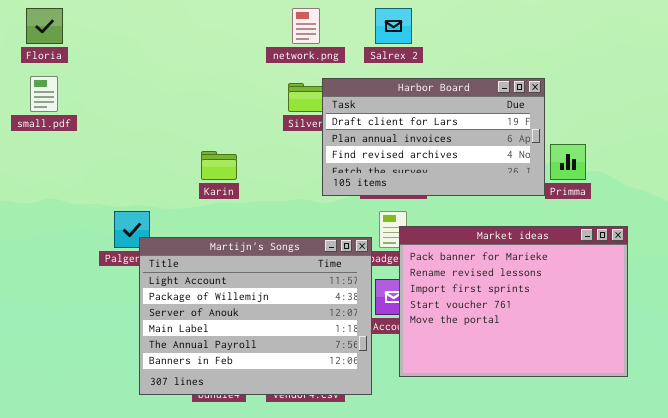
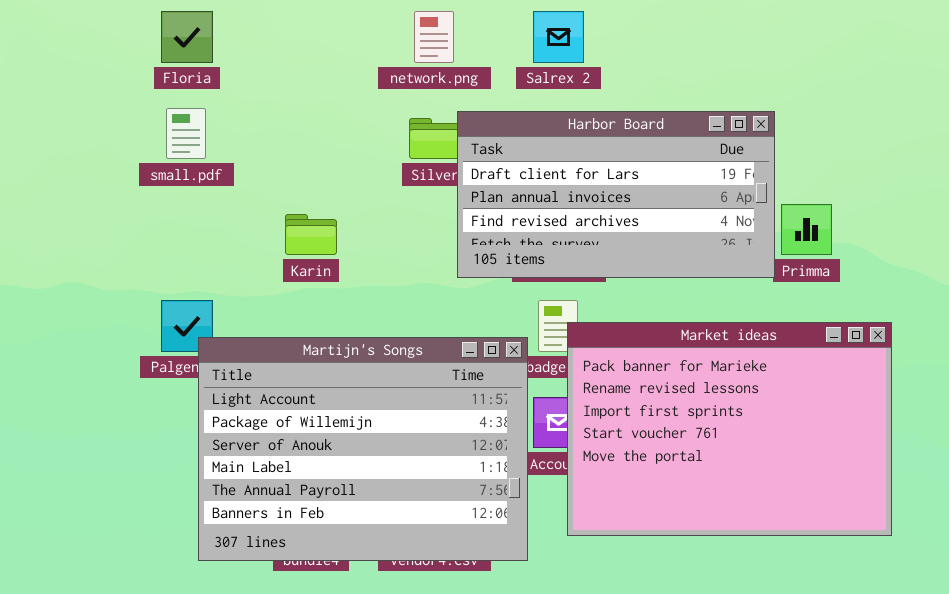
Floria: [26,8,63,44] -> [161,11,213,63], moved
small.pdf: [30,76,58,112] -> [166,108,206,159], moved

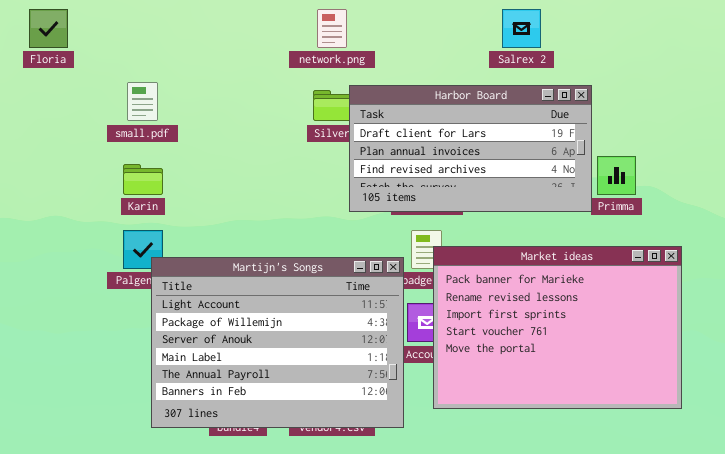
Floria: [161,11,213,63] -> [29,9,68,48], moved
Salrex 2: [533,11,584,63] -> [502,9,541,48], moved
Karin: [285,214,337,255] -> [123,164,163,195], moved

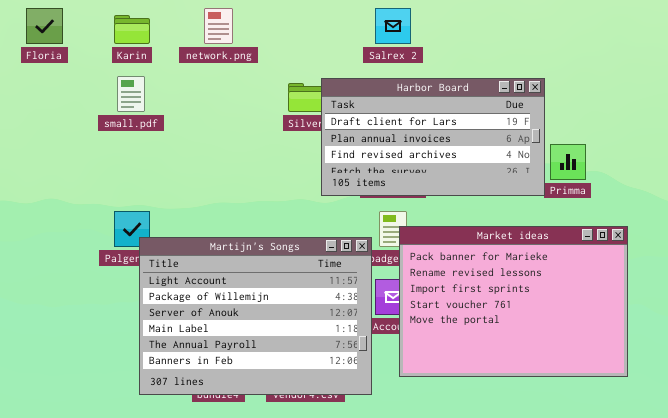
network.png: [317,9,347,48] -> [204,8,233,44], moved
Salrex 2: [502,9,541,48] -> [375,8,411,44], moved
Karin: [123,164,163,195] -> [114,15,150,44], moved

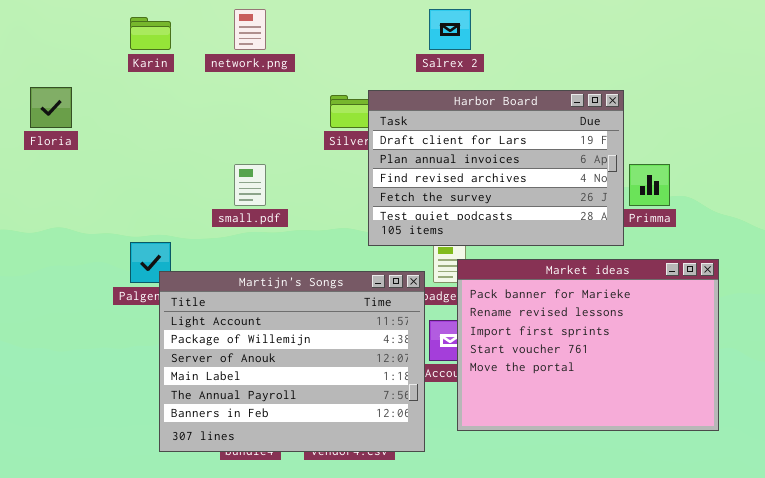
Floria: [26,8,63,44] -> [30,87,72,128], moved
small.pdf: [117,76,145,112] -> [234,164,266,206], moved
Harbor Board: [321,78,545,196] -> [368,90,624,246], resized

